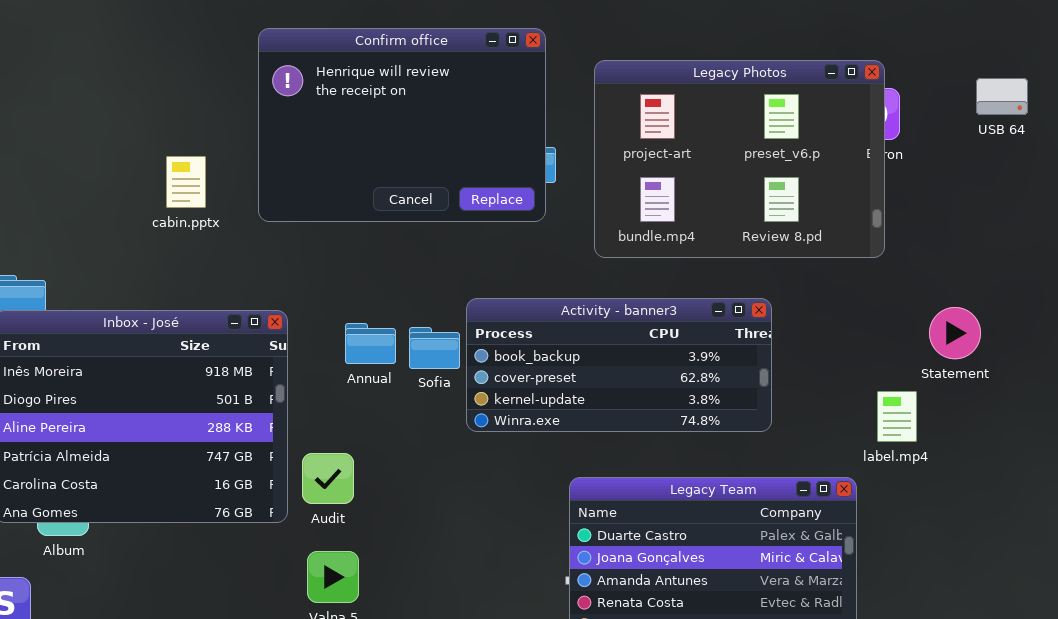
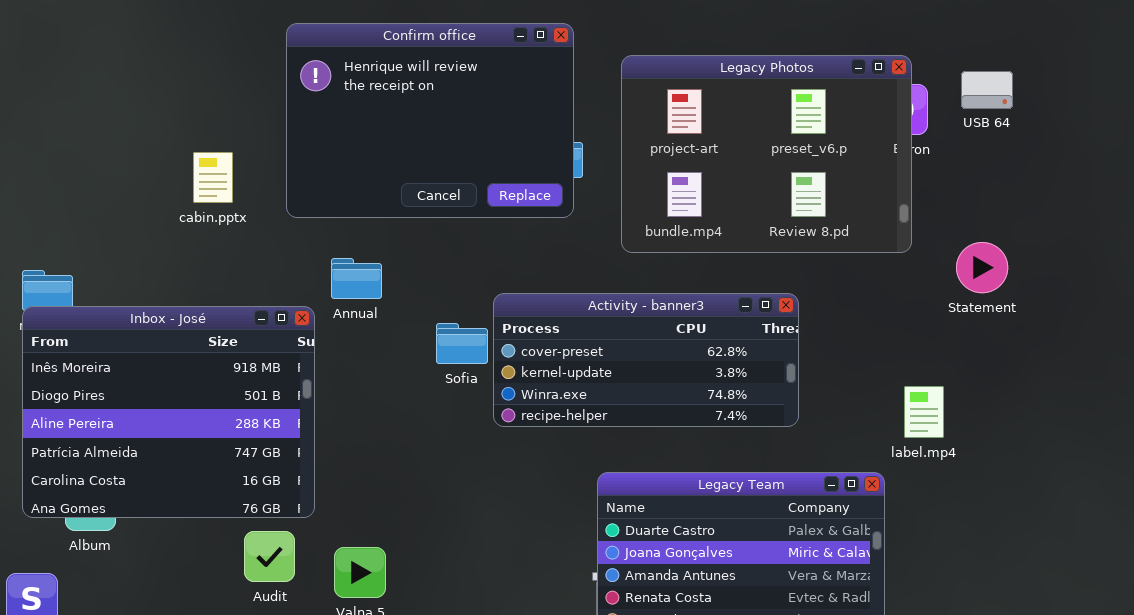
USB 64: [976,78,1028,115] -> [961,71,1013,109], moved
Activity - banner3: [466,298,772,432] -> [493,293,799,427], scrolled down 1 row
Statement: [929,307,981,359] -> [956,242,1008,293], moved
Annual: [345,323,396,364] -> [331,258,382,299], moved
Audit: [302,453,354,504] -> [244,531,295,582], moved

